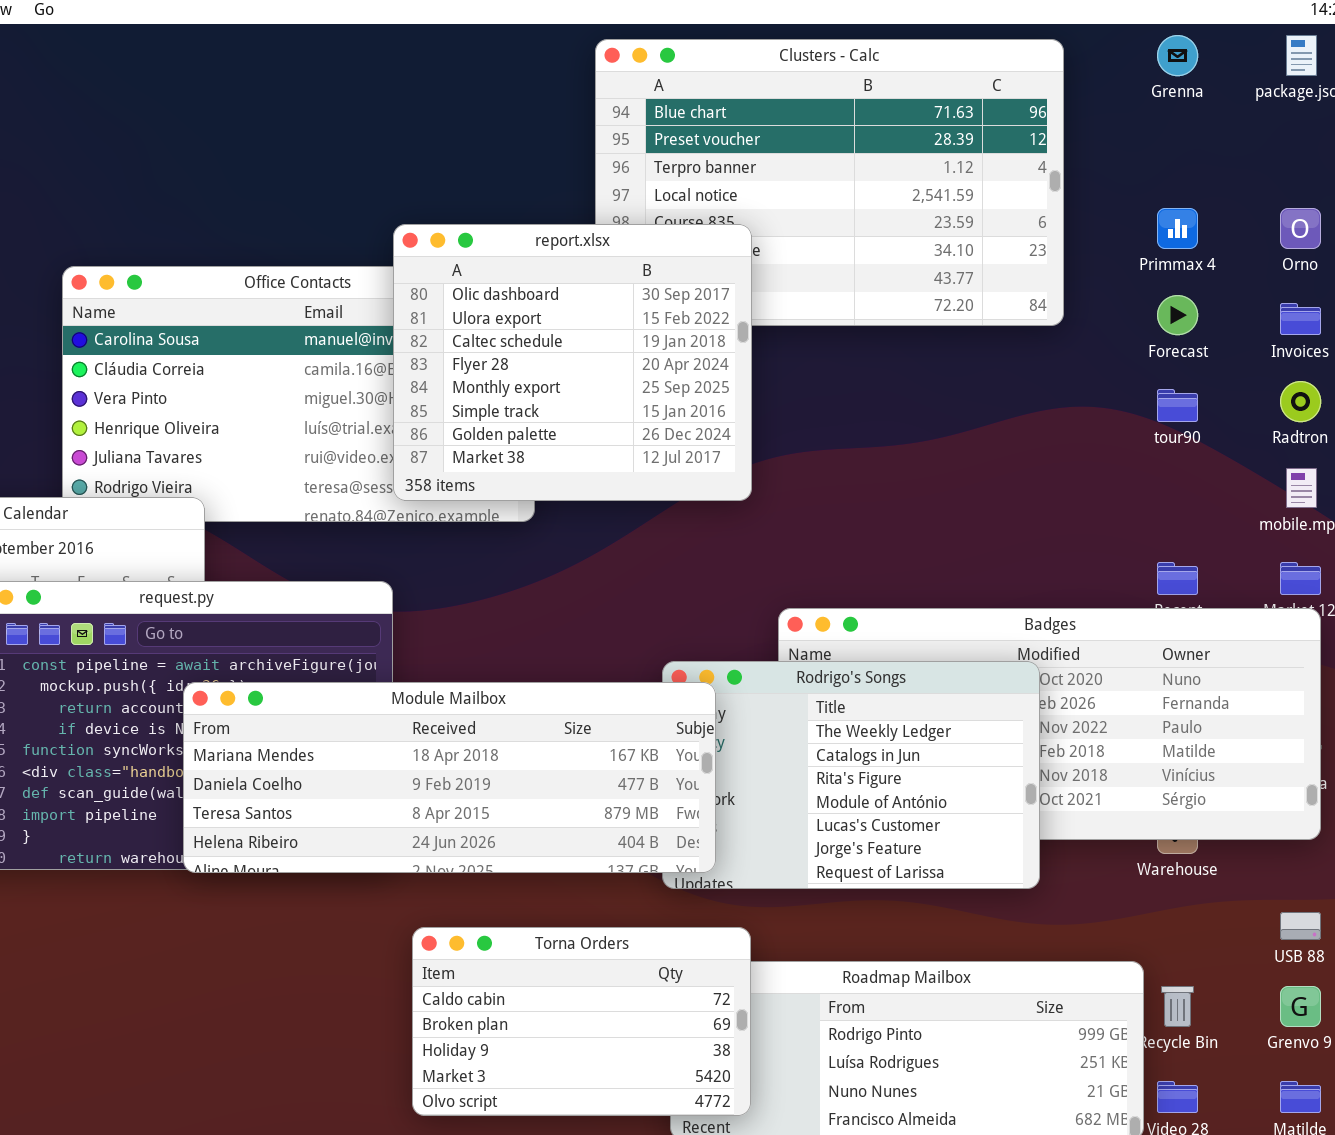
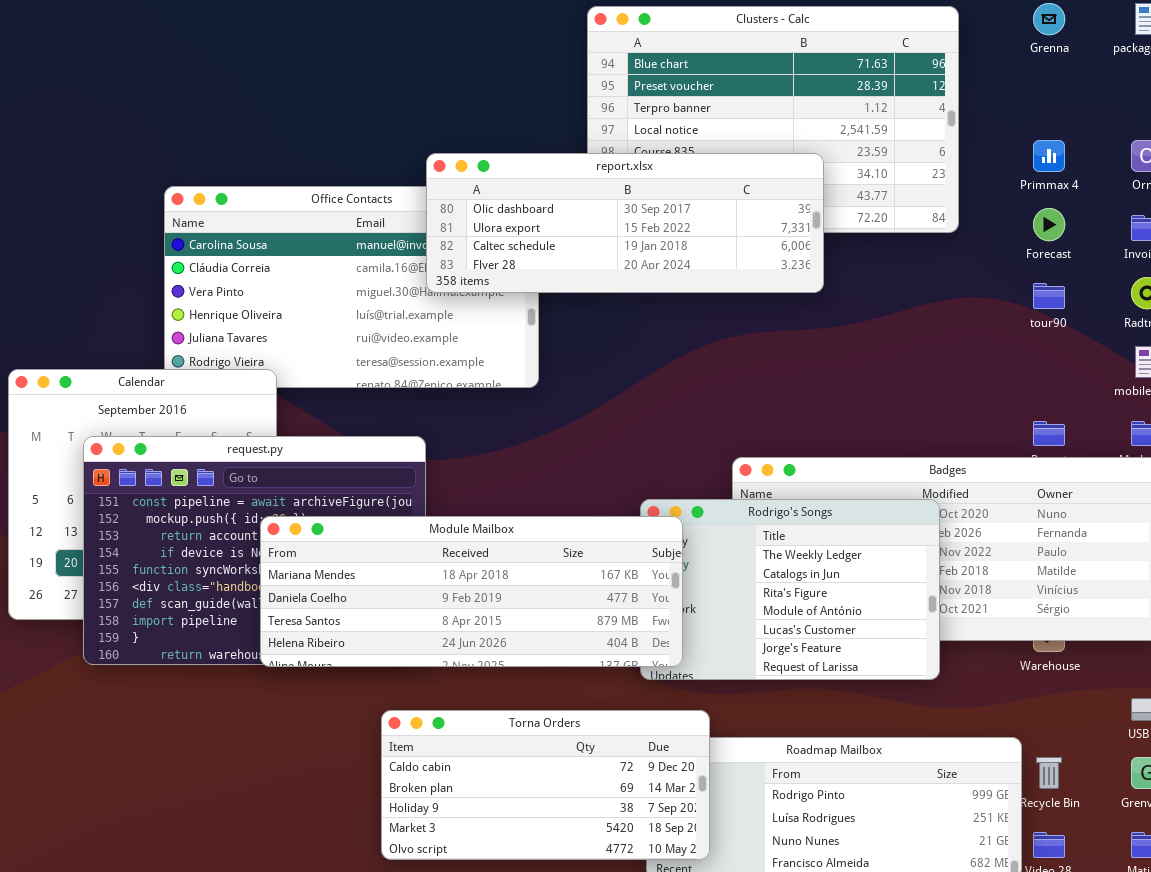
report.xlsx: [393,224,752,501] -> [426,153,824,293], resized
Torna Orders: [412,927,751,1116] -> [381,710,710,860], resized

